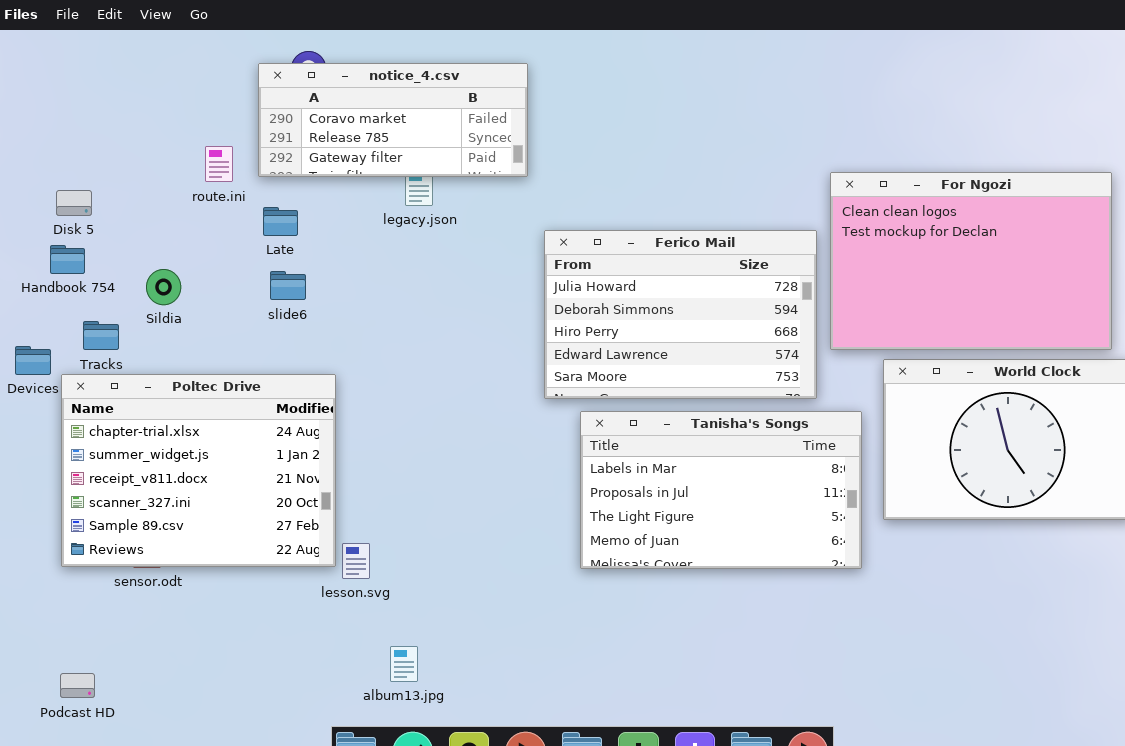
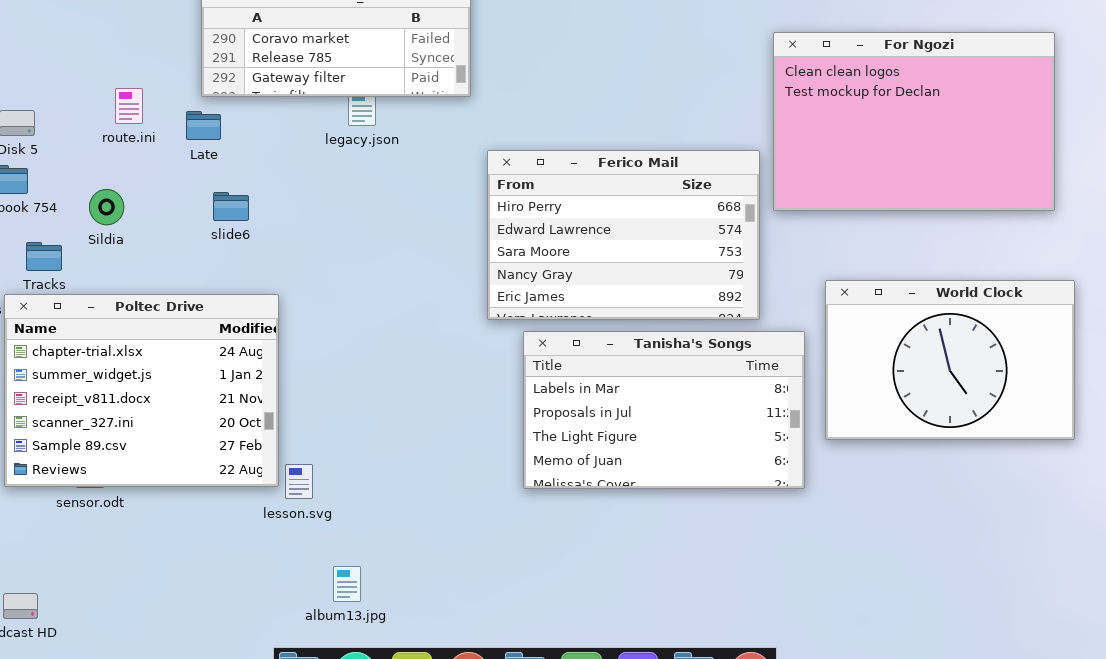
route.ini: [205,146,233,182] -> [115,88,143,124], moved
For Ngozi: [830,172,1112,350] -> [773,32,1055,211], moved
Late: [263,207,298,236] -> [186,111,221,140], moved
Ferico Mail: [544,230,817,399] -> [487,150,760,320], scrolled down 2 rows

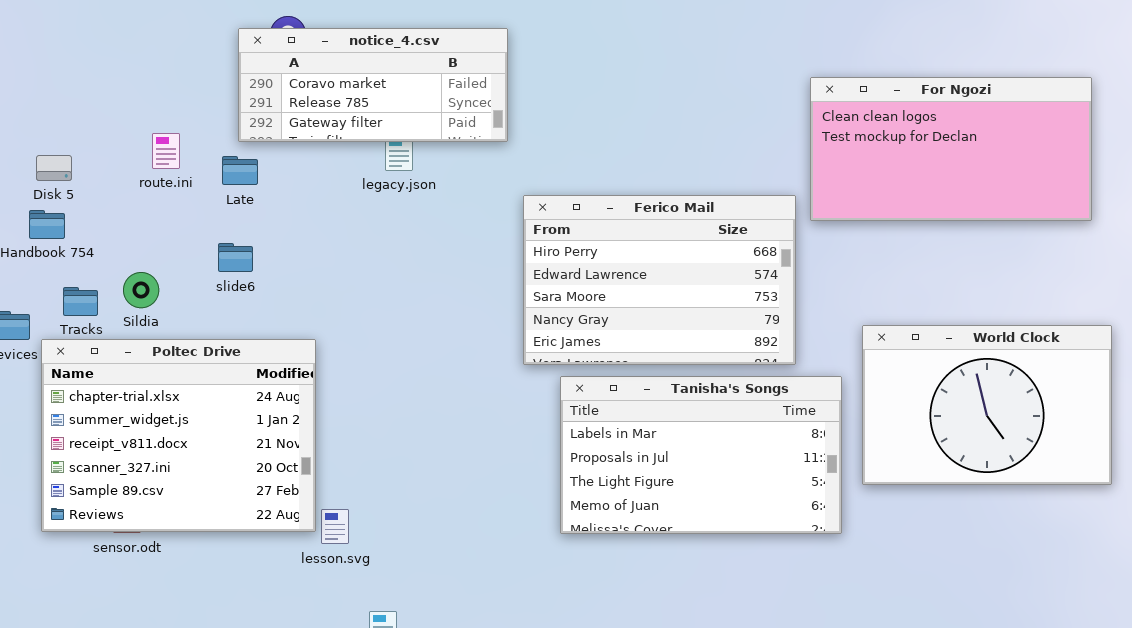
For Ngozi: [773,32,1055,211] -> [810,77,1092,221], resized
Sildia: [89,189,124,225] -> [123,272,159,308], moved
slide6: [213,192,249,221] -> [218,243,253,272], moved

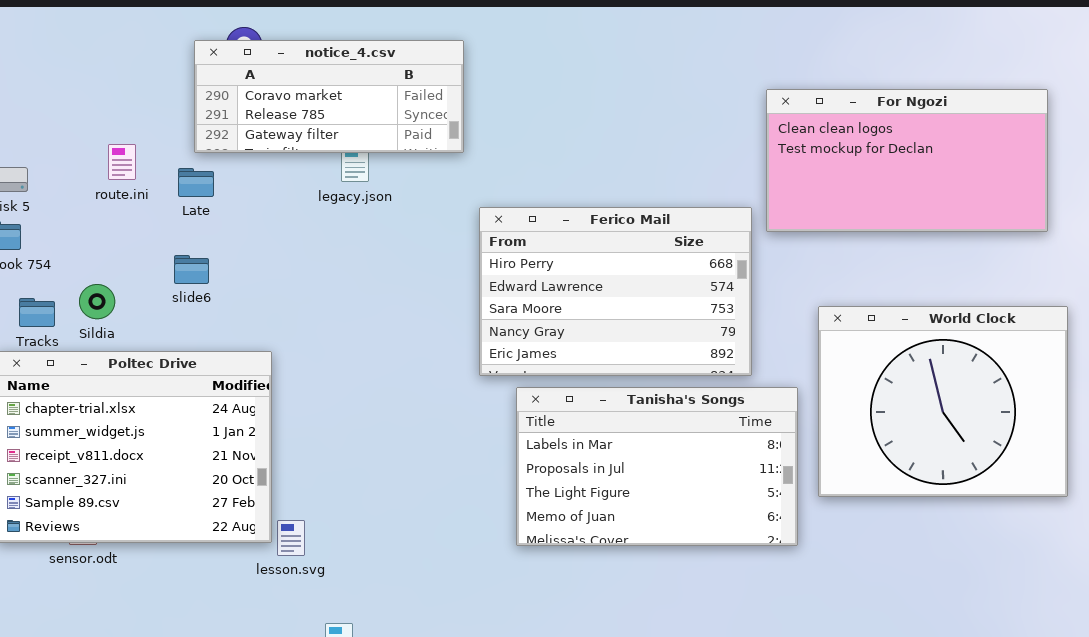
World Clock: [862,325,1112,485] -> [818,306,1068,497], resized

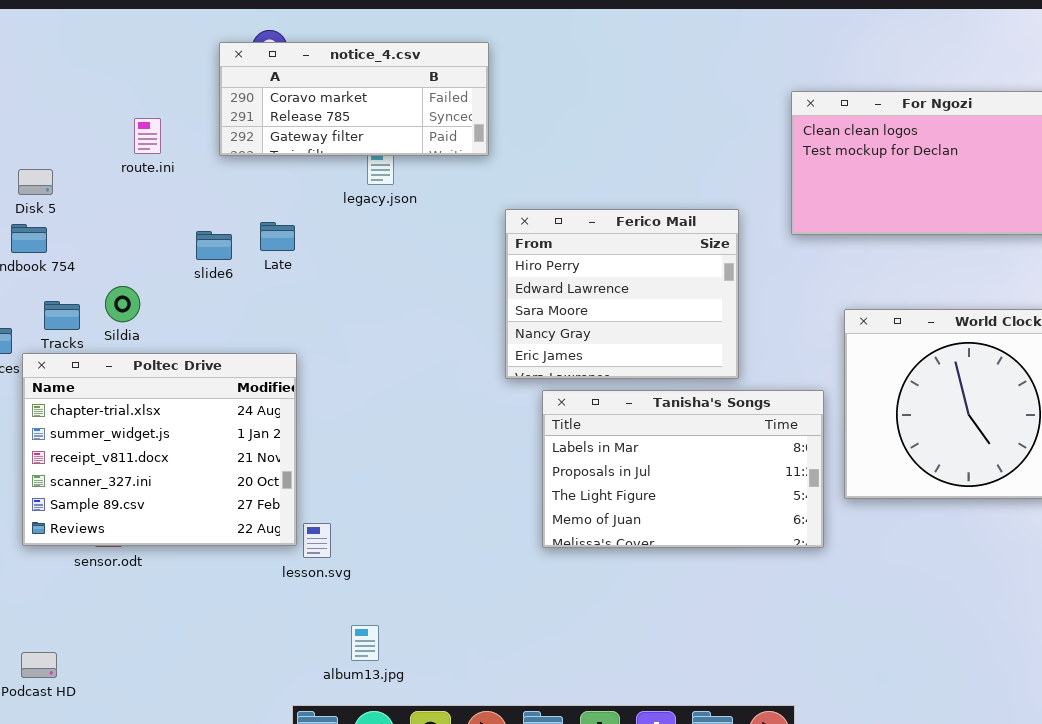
route.ini: [108,144,136,180] -> [134,118,161,154], moved
Late: [178,168,214,197] -> [260,222,295,251], moved
Ferico Mail: [479,207,752,376] -> [505,209,739,379], resized
slide6: [174,255,209,284] -> [196,231,232,260], moved

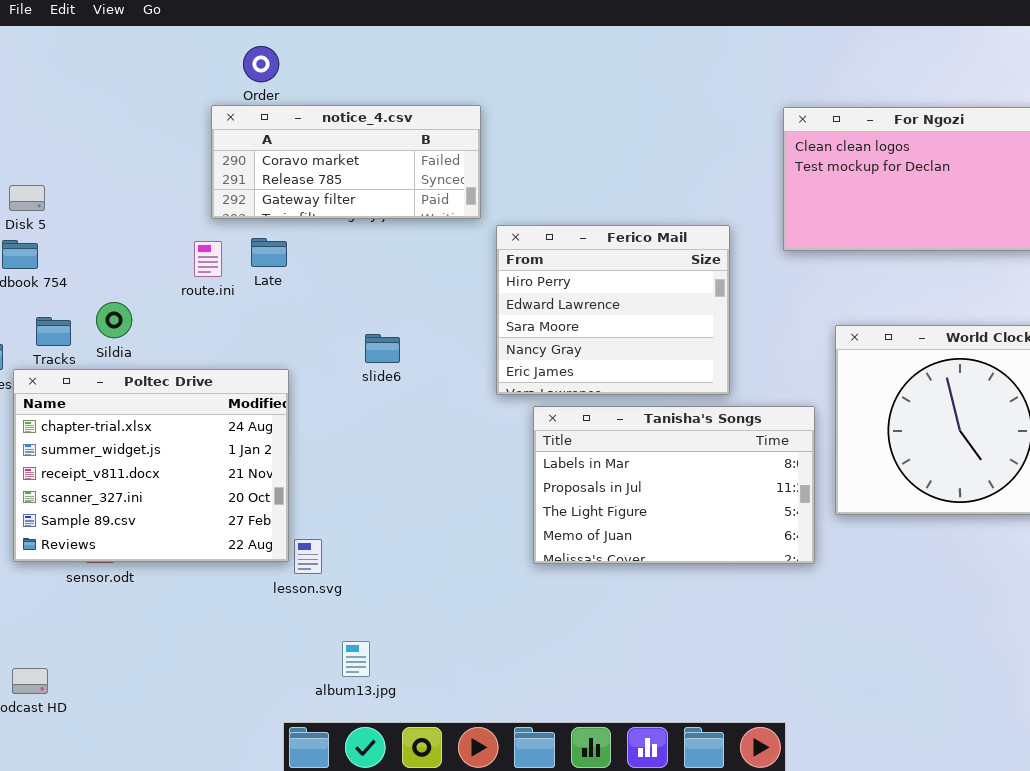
notice_4.csv: [219,42,489,156] -> [211,105,481,219], moved
route.ini: [134,118,161,154] -> [194,241,222,277], moved
slide6: [196,231,232,260] -> [365,334,400,363], moved

